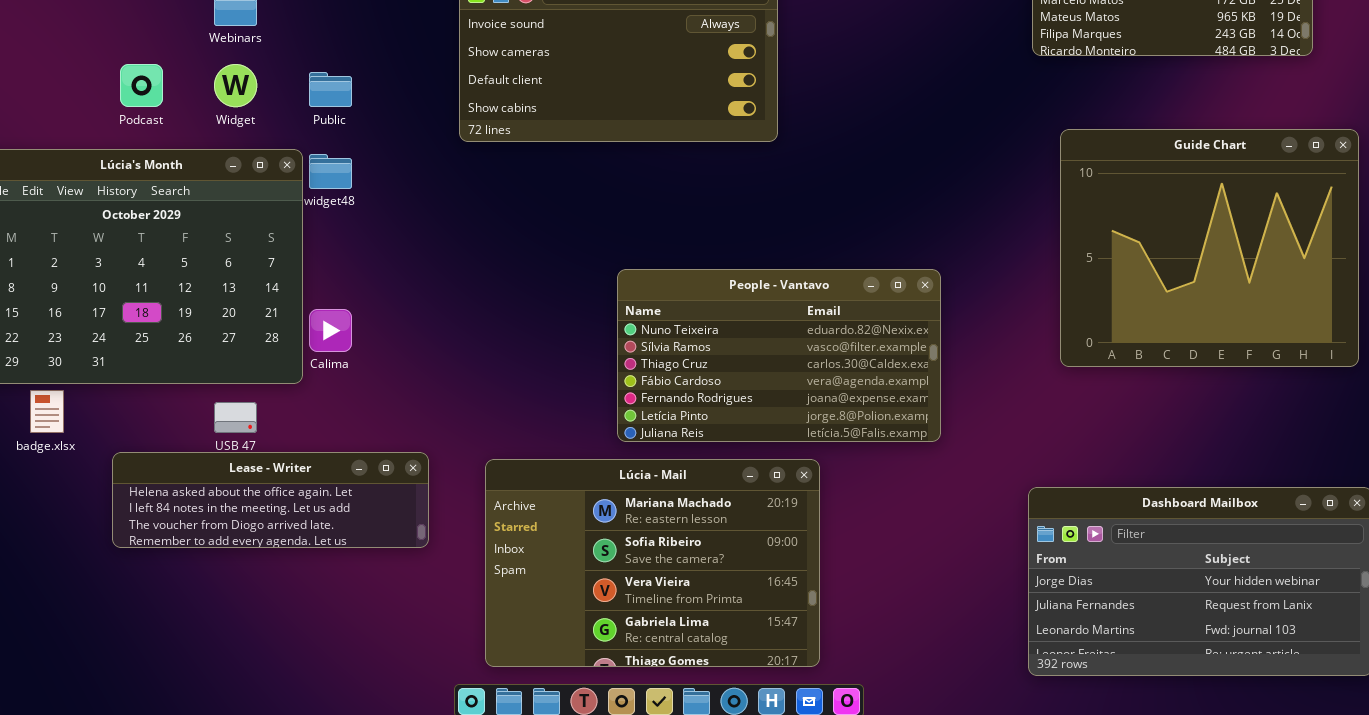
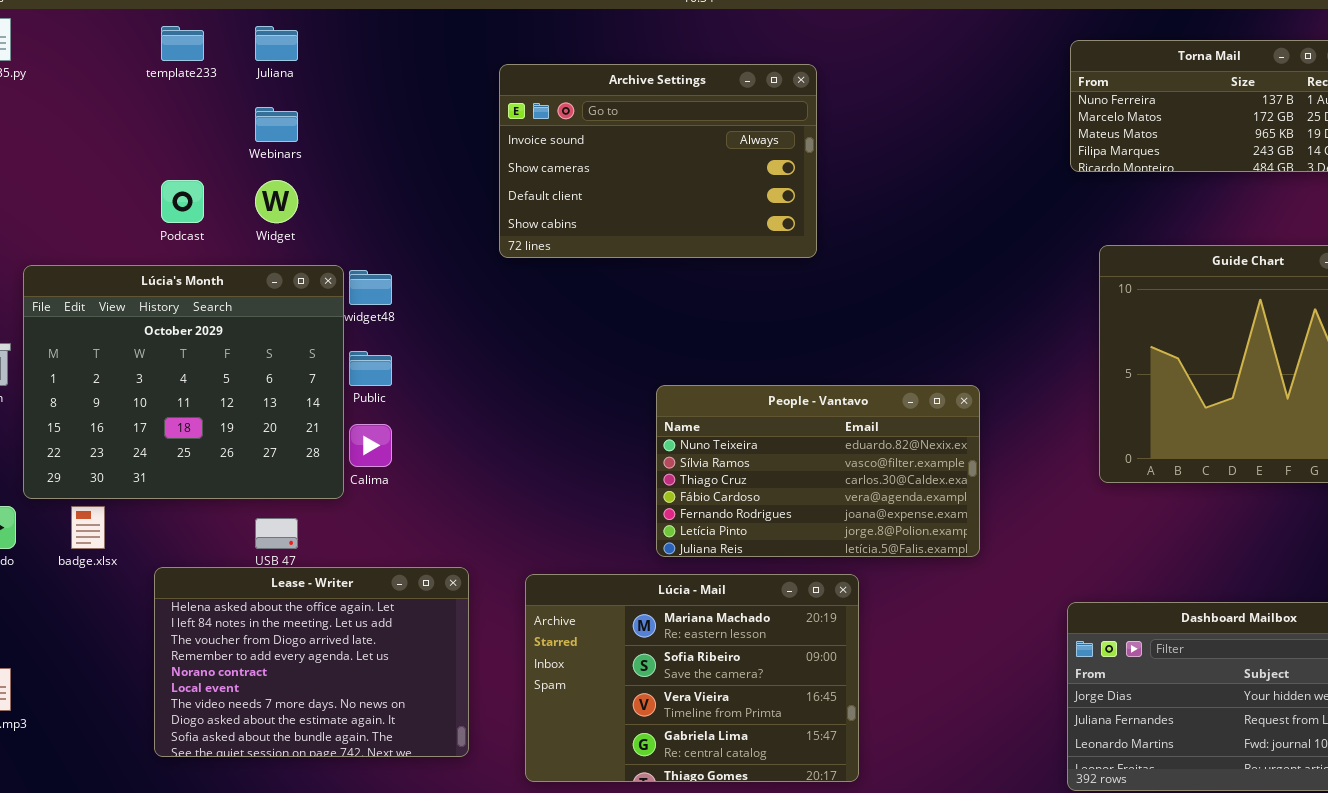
Public: [309,72,352,107] -> [349,351,392,386], moved
Lease - Writer: [112,452,429,548] -> [154,567,469,757], resized

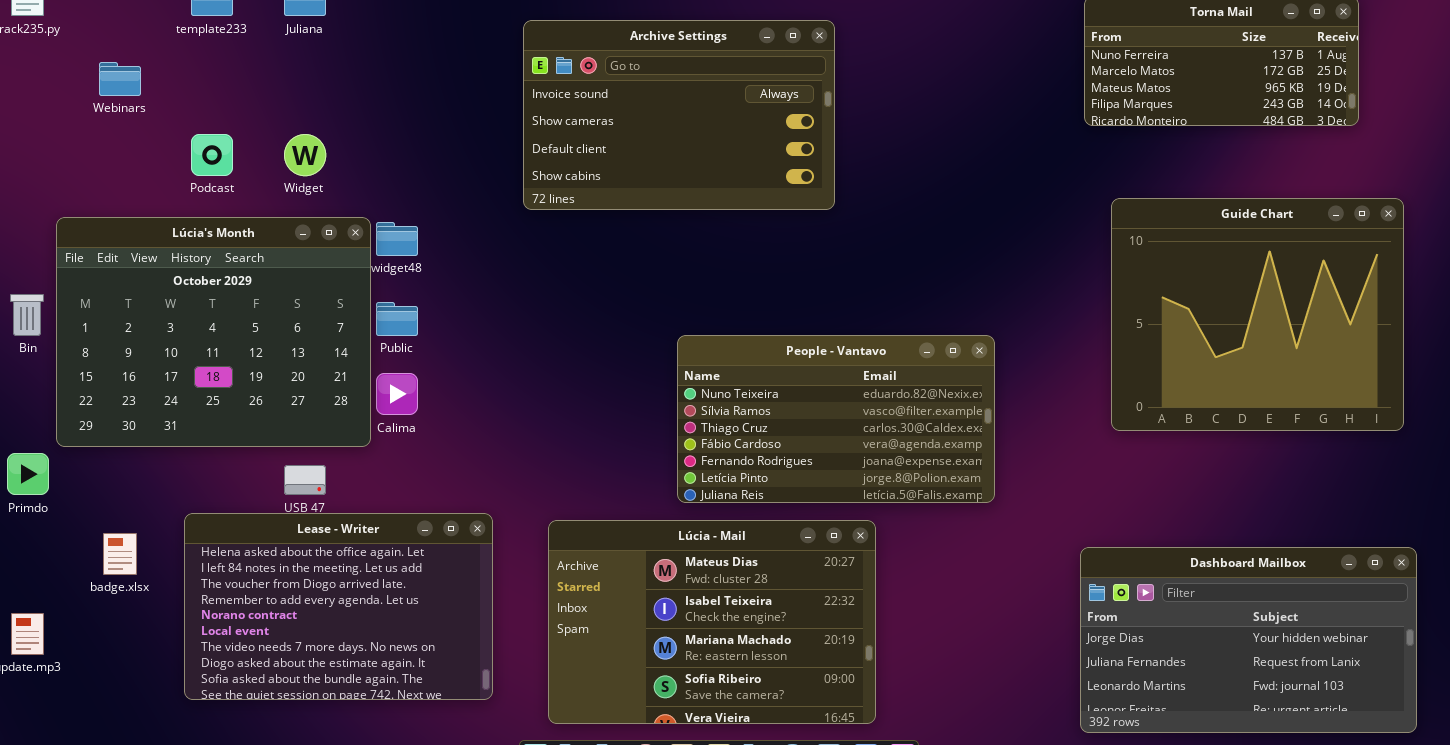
Webinars: [255,107,298,142] -> [99,62,141,96], moved
badge.xlsx: [71,506,105,549] -> [103,533,137,575], moved
Lúcia - Mail: [525,574,859,782] -> [548,520,876,724], scrolled up 2 rows

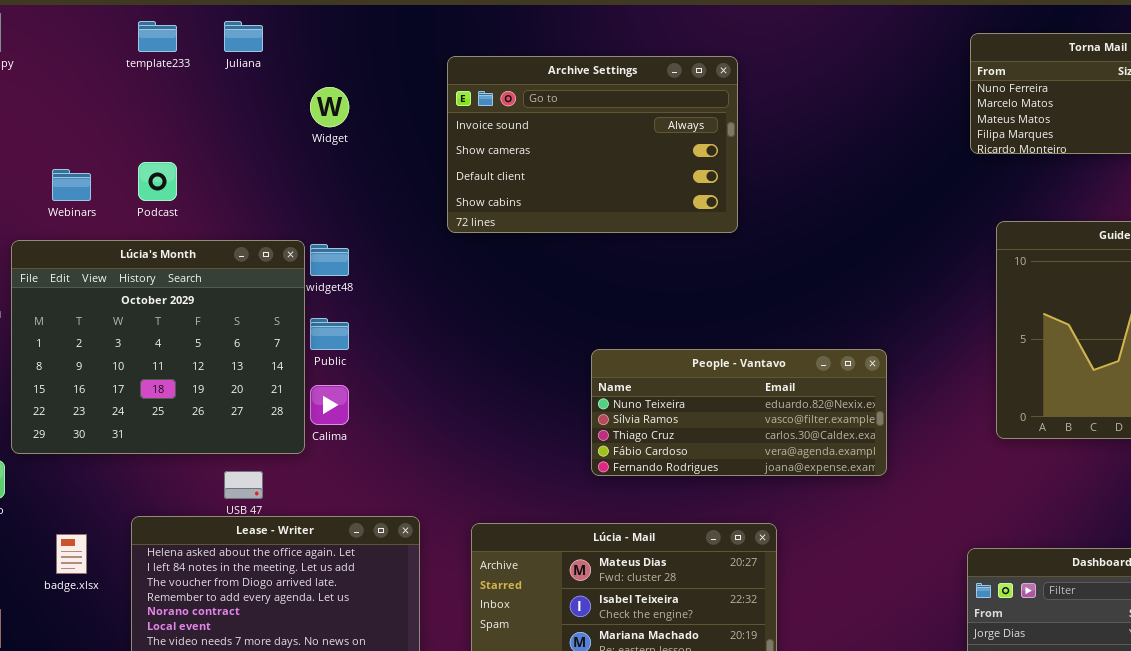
Webinars: [99,62,141,96] -> [52,169,91,201], moved
Widget: [284,134,326,176] -> [310,87,349,127], moved
People - Vantavo: [677,335,995,503] -> [591,349,887,476], resized

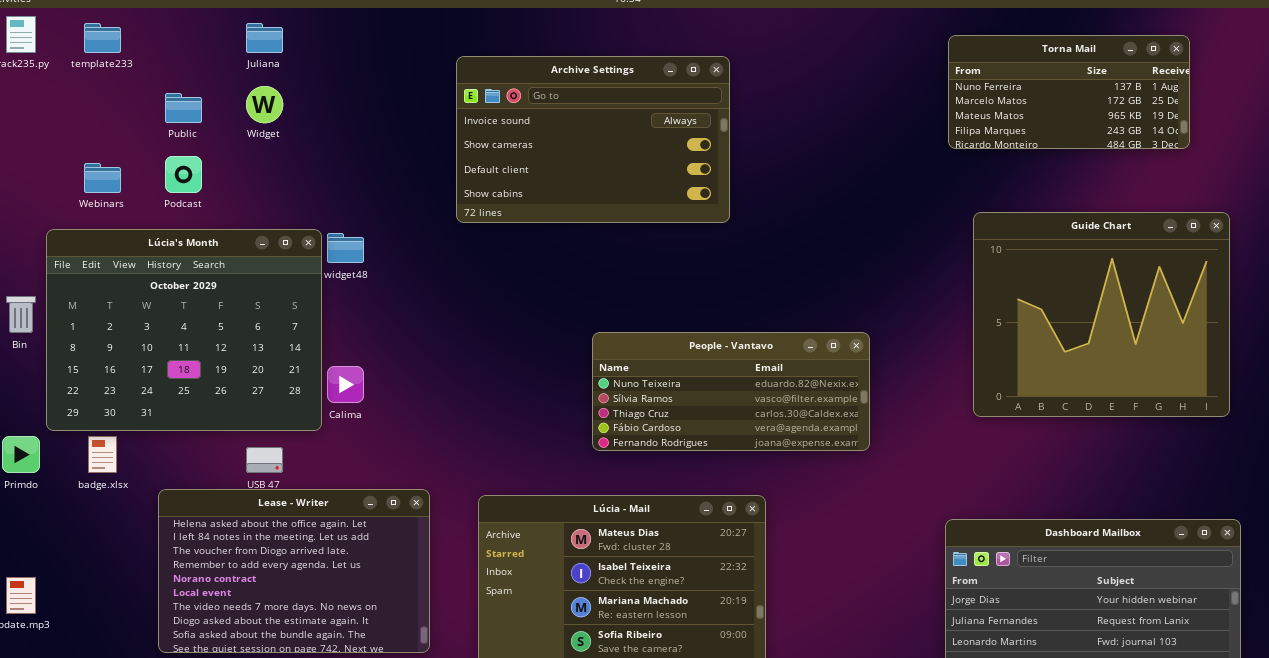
template233: [138,21,177,52] -> [84,23,121,53], moved
Widget: [310,87,349,127] -> [246,86,283,123], moved
Public: [310,318,349,350] -> [165,93,202,123], moved
badge.xlsx: [56,534,87,574] -> [88,436,117,473], moved

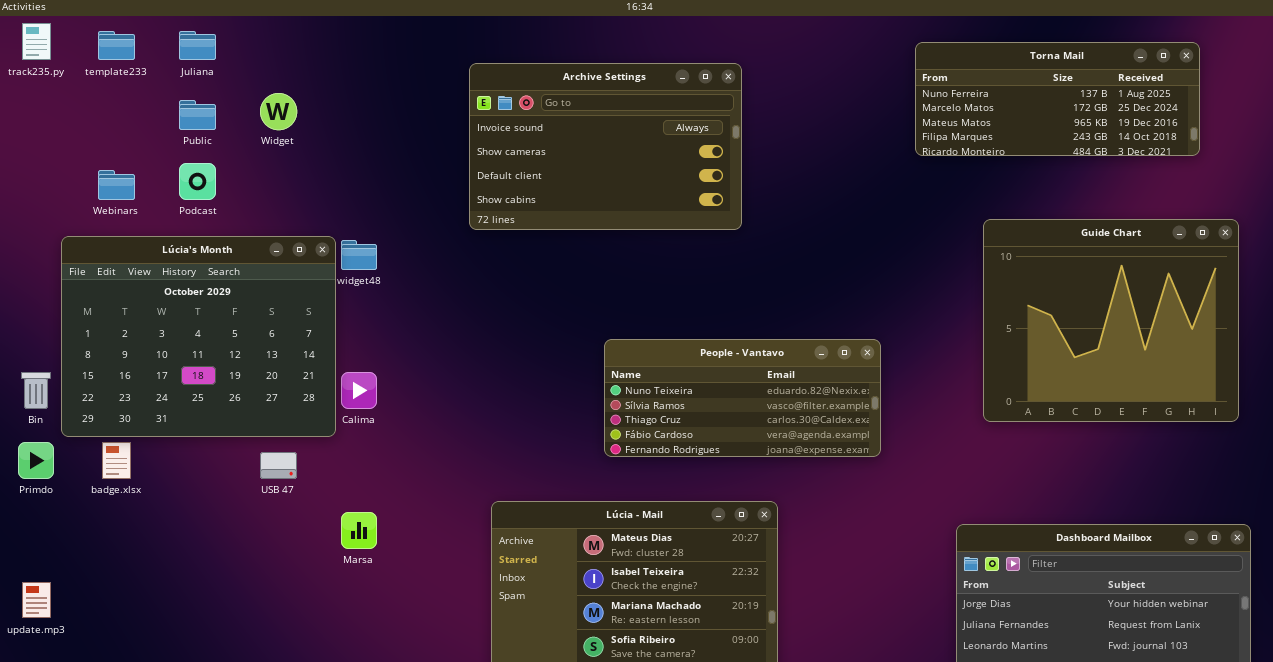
Juliana: [246,23,283,53] -> [179,31,216,60], moved
Torna Mail: [948,35,1190,149] -> [915,42,1200,156], resized
Bin: [6,296,36,333] -> [21,372,51,409], moved
Lease - Writer: [158,489,430,653] -> none, closed

